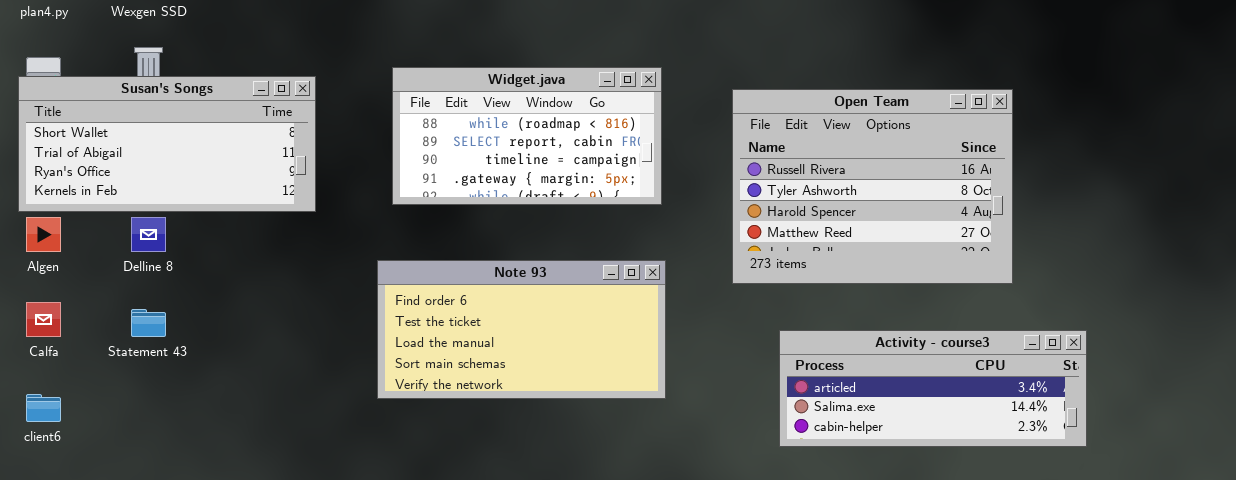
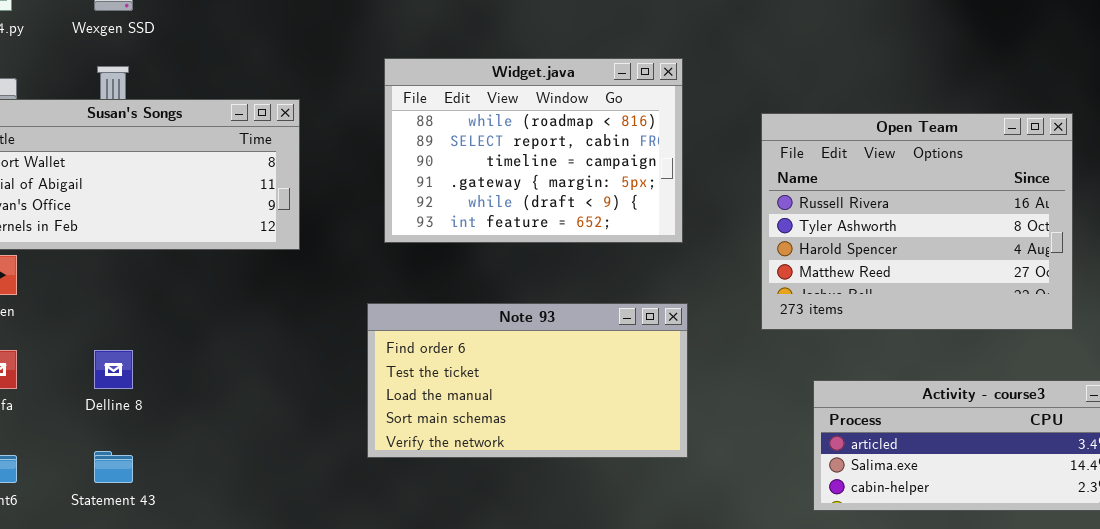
Widget.java: [392,67,662,205] -> [384,58,683,243], resized
Delline 8: [131,217,166,252] -> [94,350,133,389], moved
Statement 43: [131,309,166,337] -> [94,451,133,483], moved

